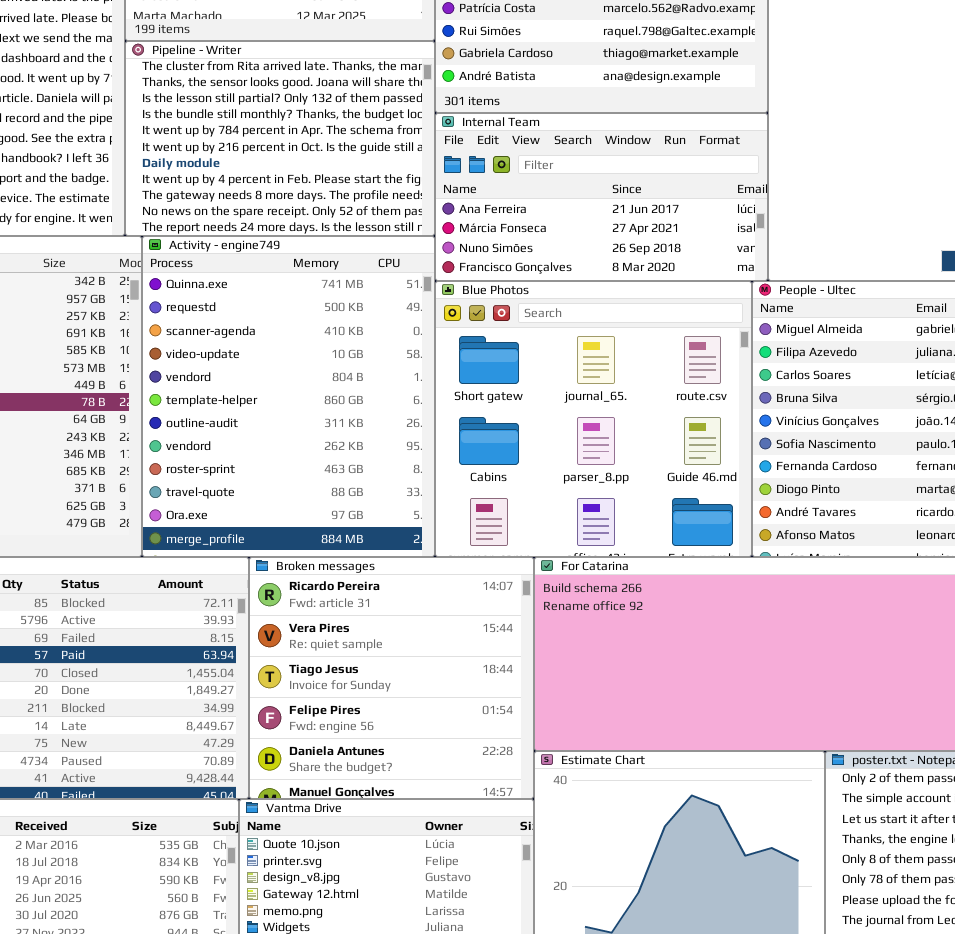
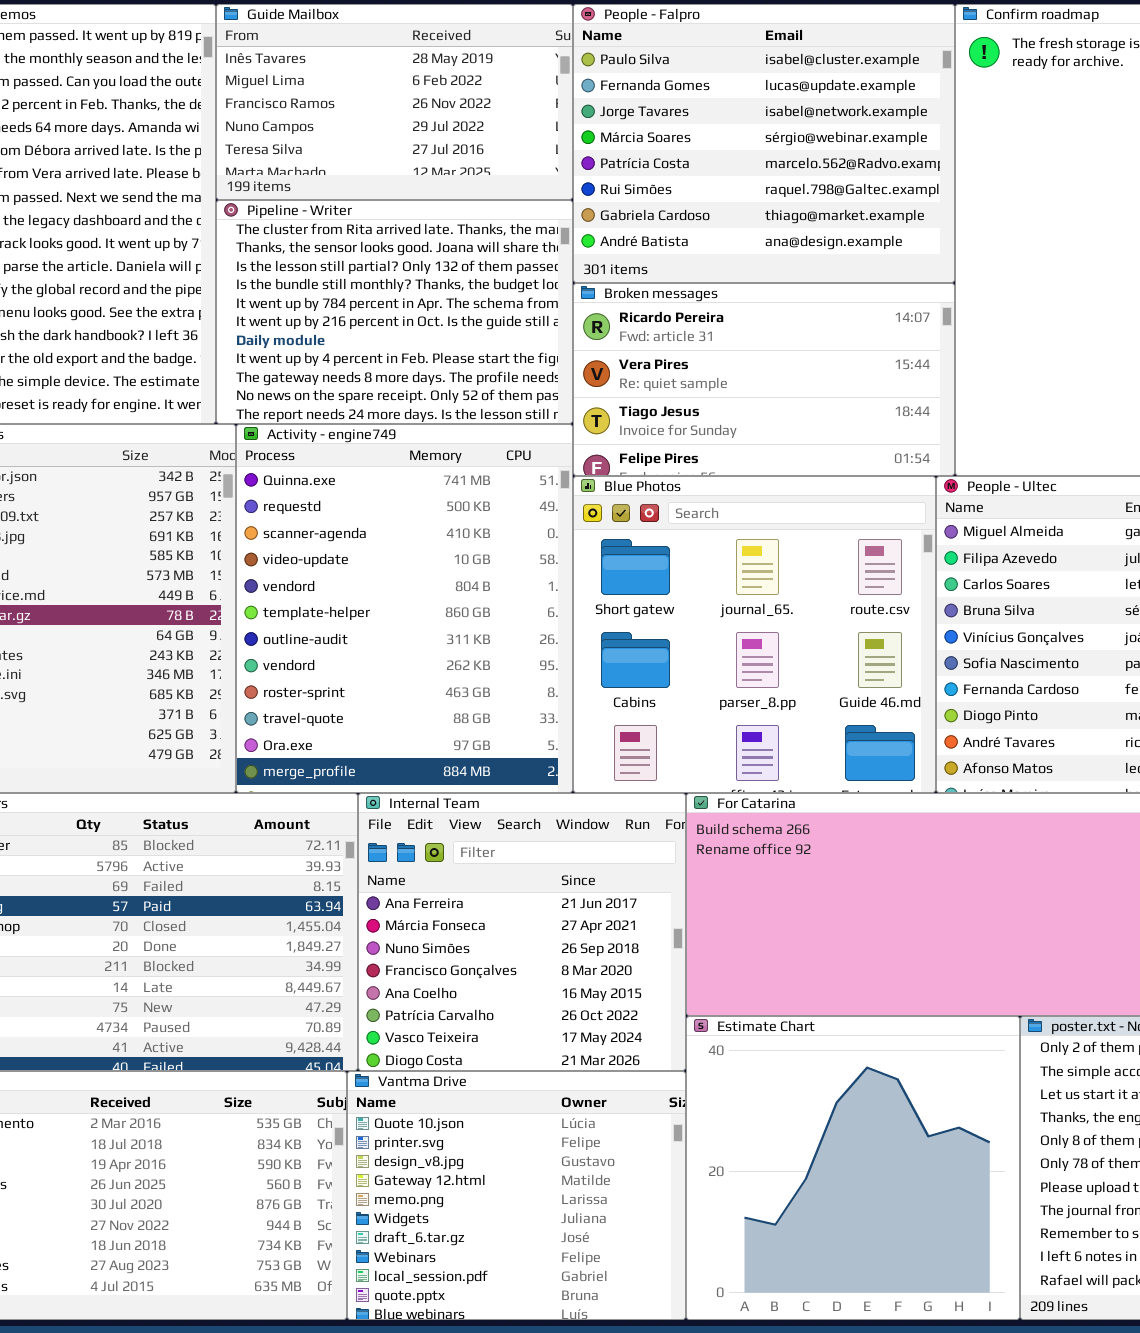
Internal Team: [435,113,768,281] -> [358,793,686,1071], moved, resized
Broken messages: [249,557,534,799] -> [573,283,955,476], moved, resized

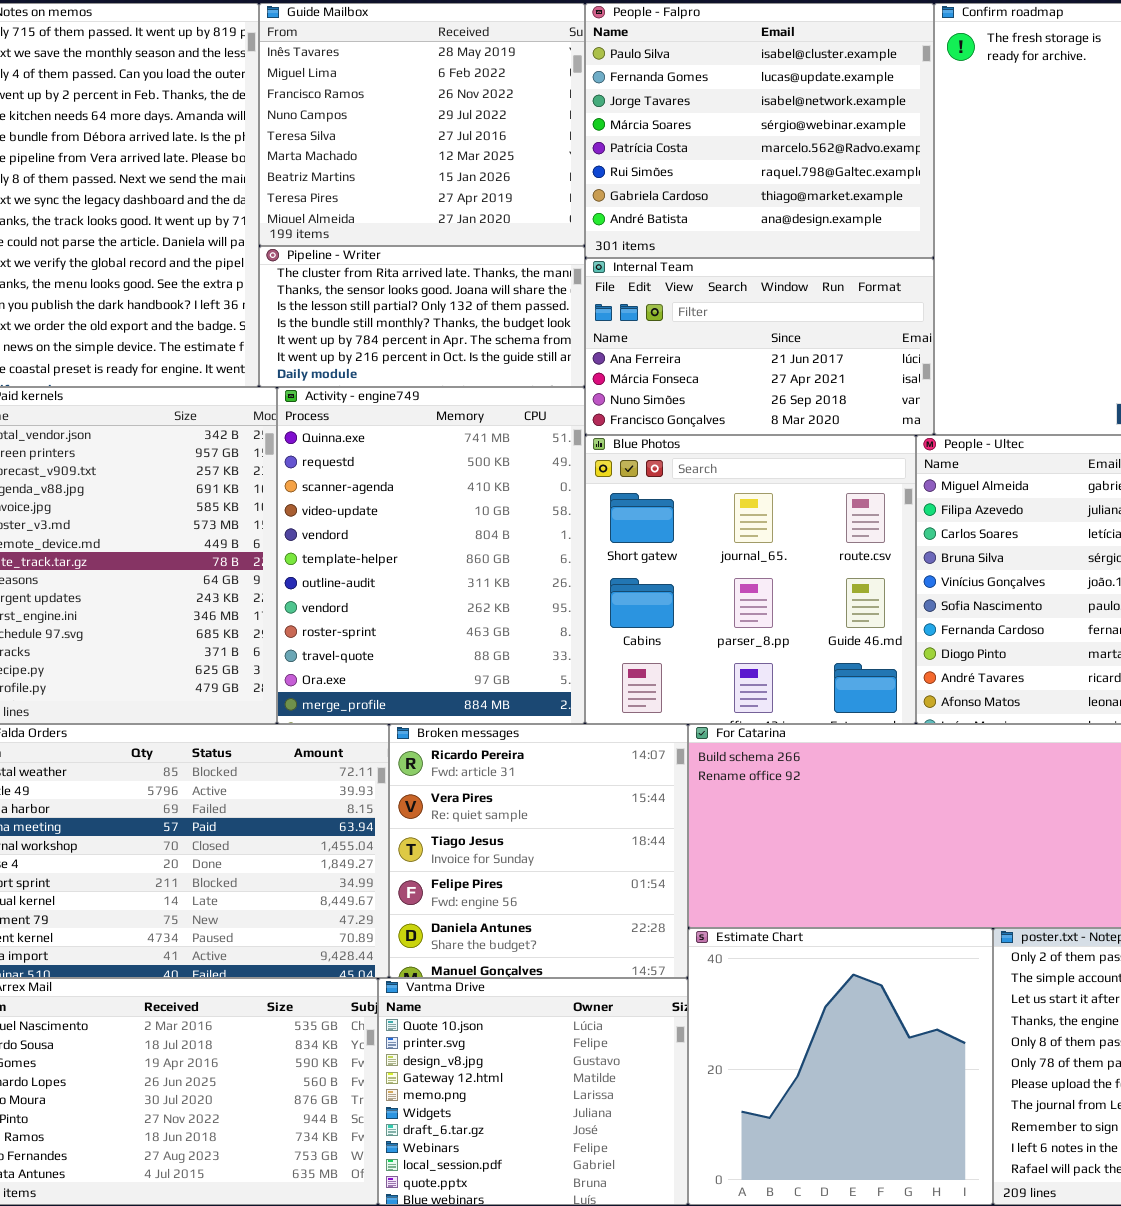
Guide Mailbox: [216,4,573,200] -> [259,3,585,246], resized
Pipeline - Writer: [216,200,573,424] -> [259,246,585,387], resized
Broken messages: [573,283,955,476] -> [389,724,688,978], moved, resized
Internal Team: [358,793,686,1071] -> [585,258,934,435], moved, resized

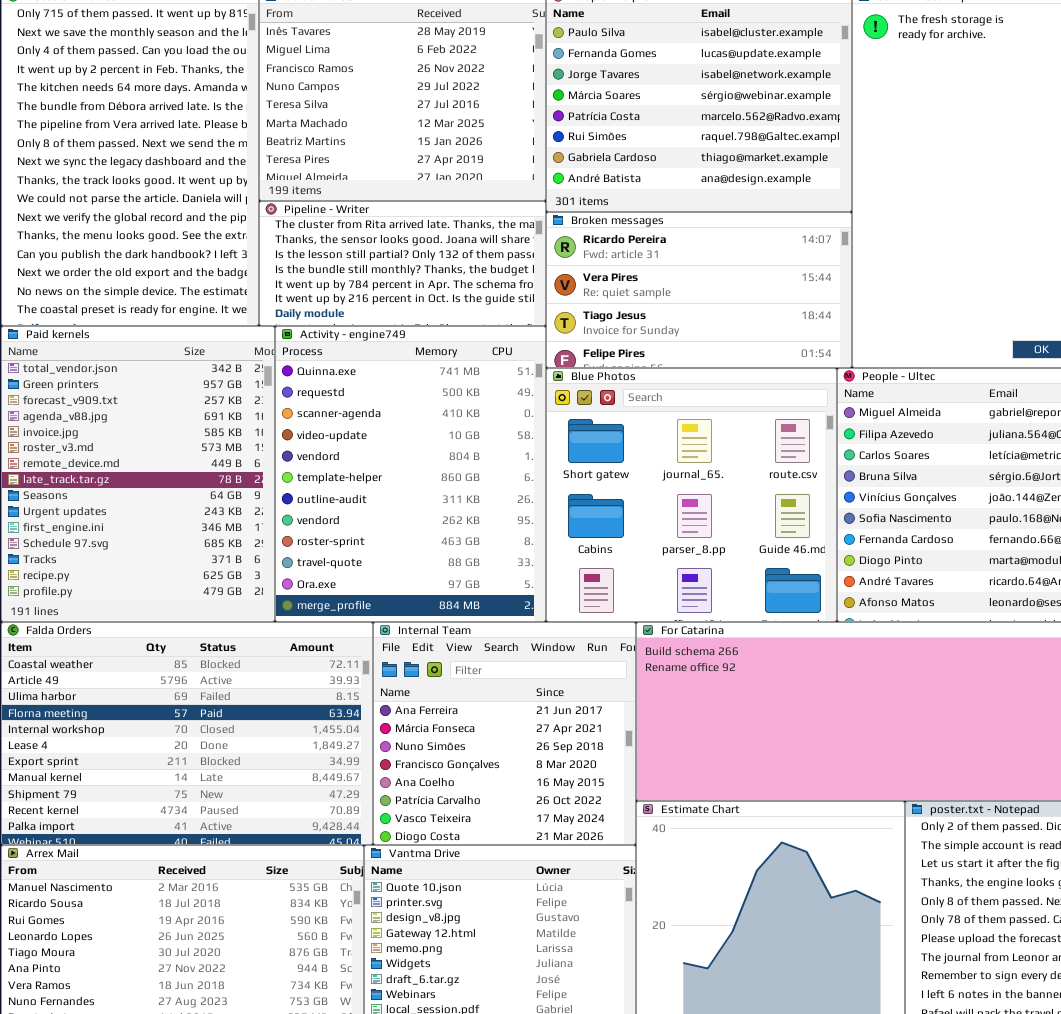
Internal Team: [585,258,934,435] -> [373,622,636,845], moved, resized
Broken messages: [389,724,688,978] -> [546,212,852,368], moved, resized

